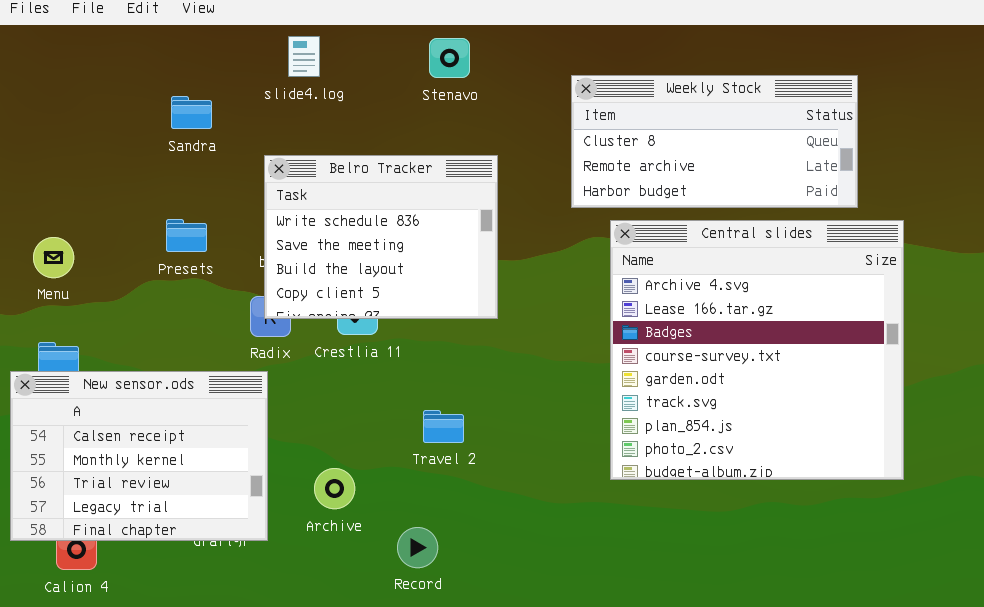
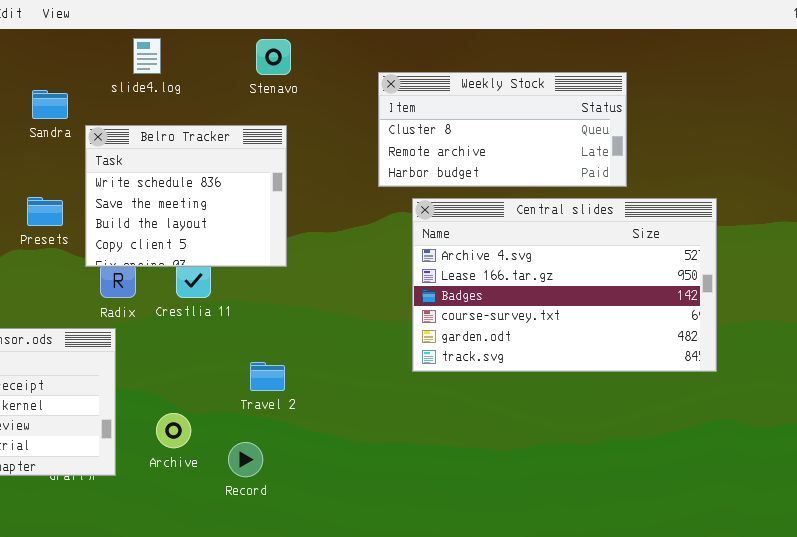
Belro Tracker: [264,155,498,319] -> [85,125,287,267], moved
Central slides: [610,220,904,480] -> [412,198,717,372], resized
Record: [397,527,438,568] -> [228,442,263,477], moved

